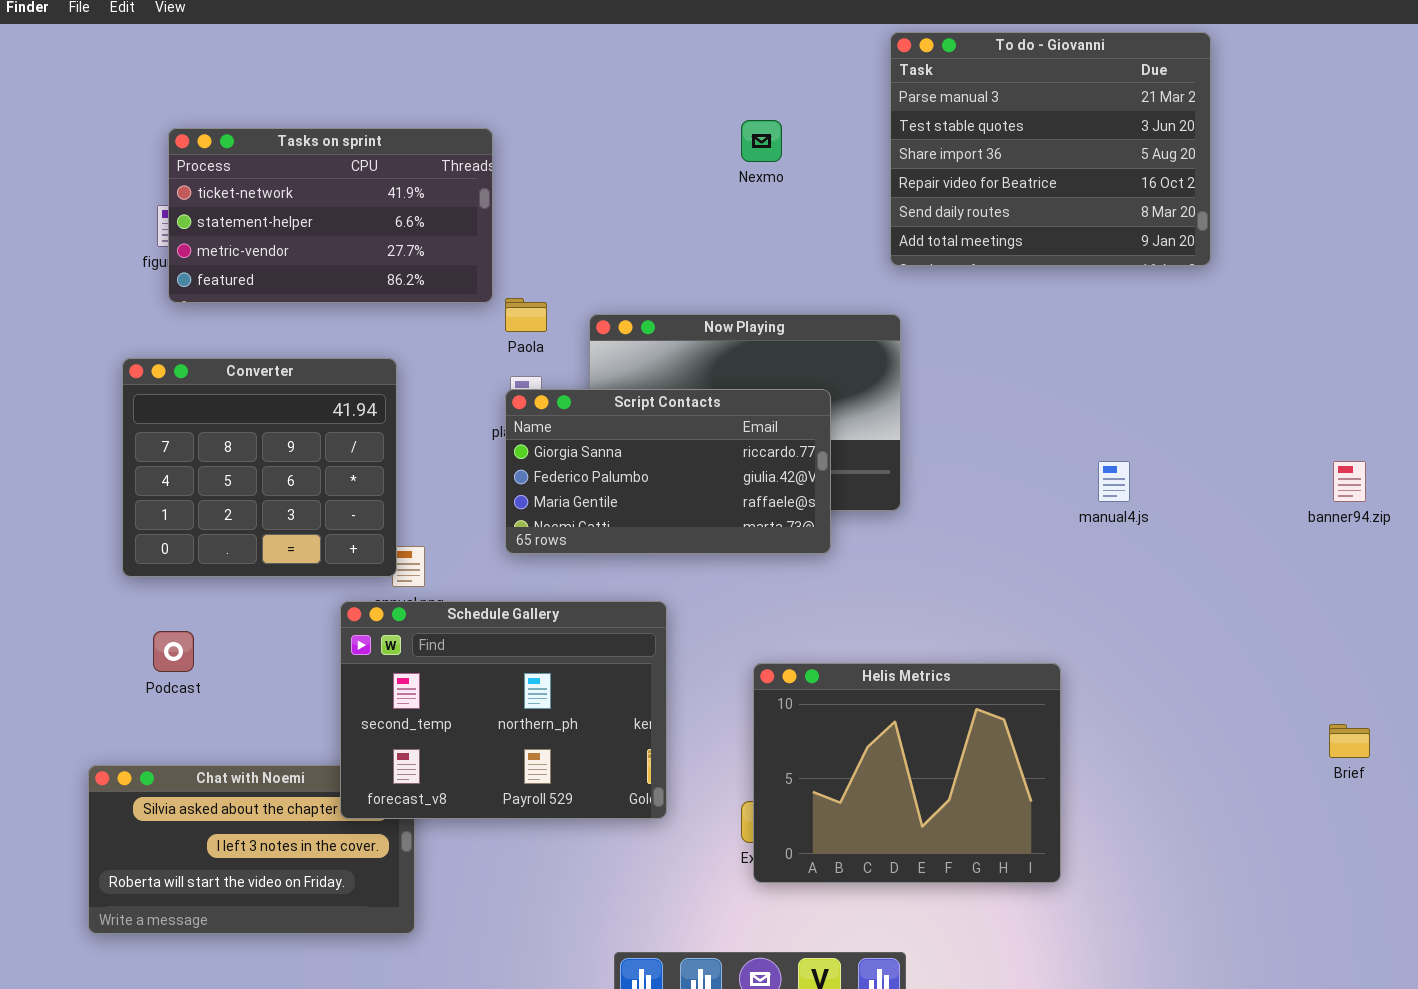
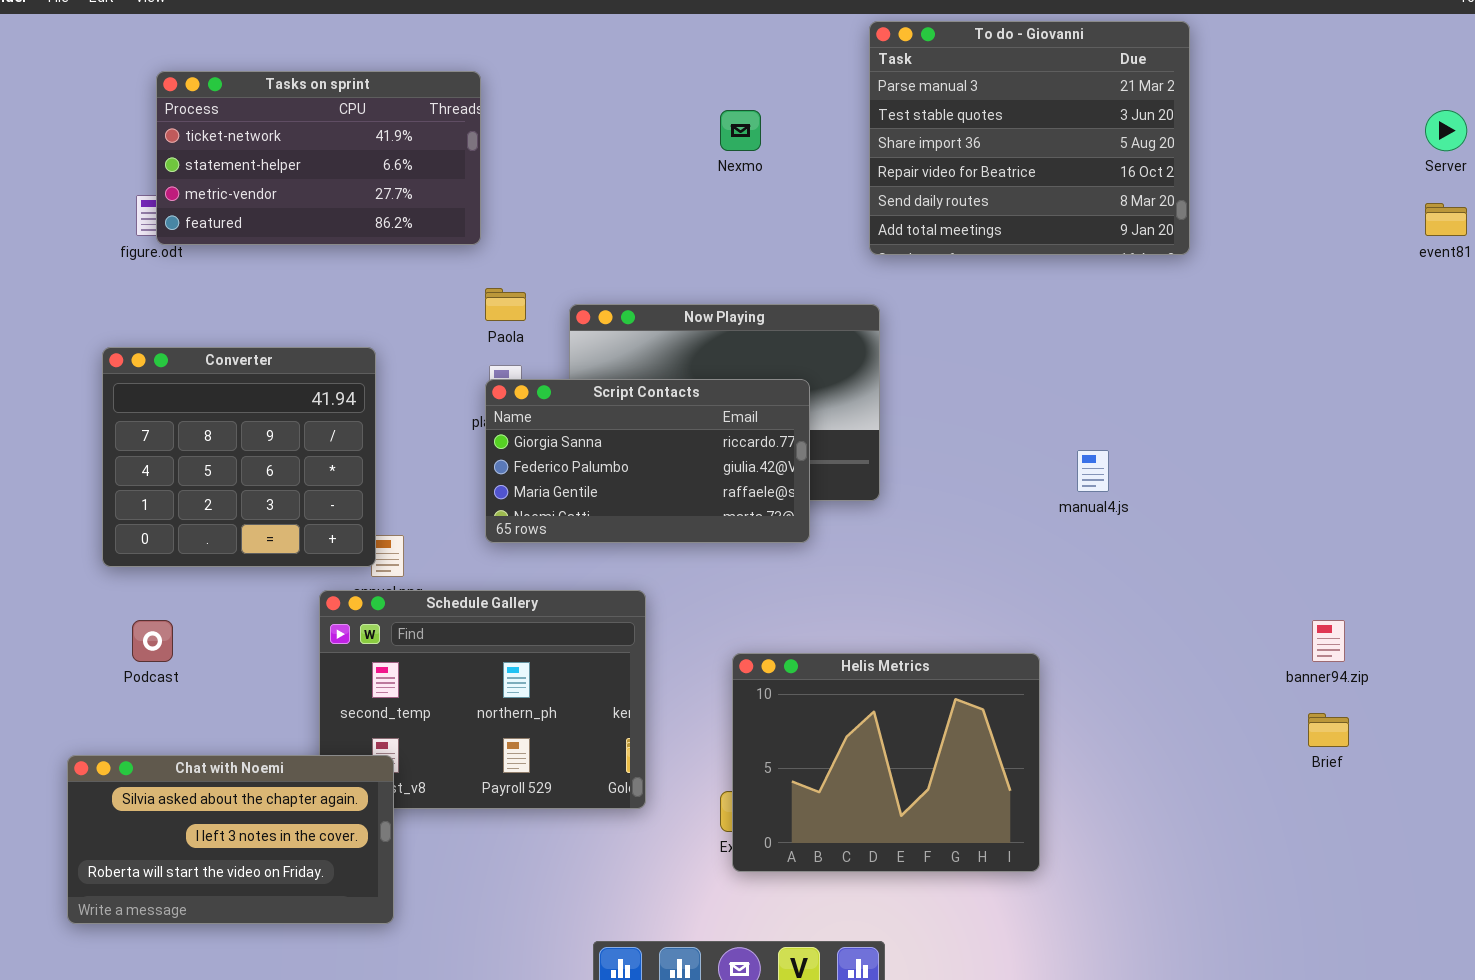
Tasks on sprint: [168,128,493,303] -> [156,71,481,245], moved
banner94.zip: [1333,461,1366,502] -> [1312,620,1345,662], moved
Chat with Noemi: [88,765,415,934] -> [67,755,394,924], raised

